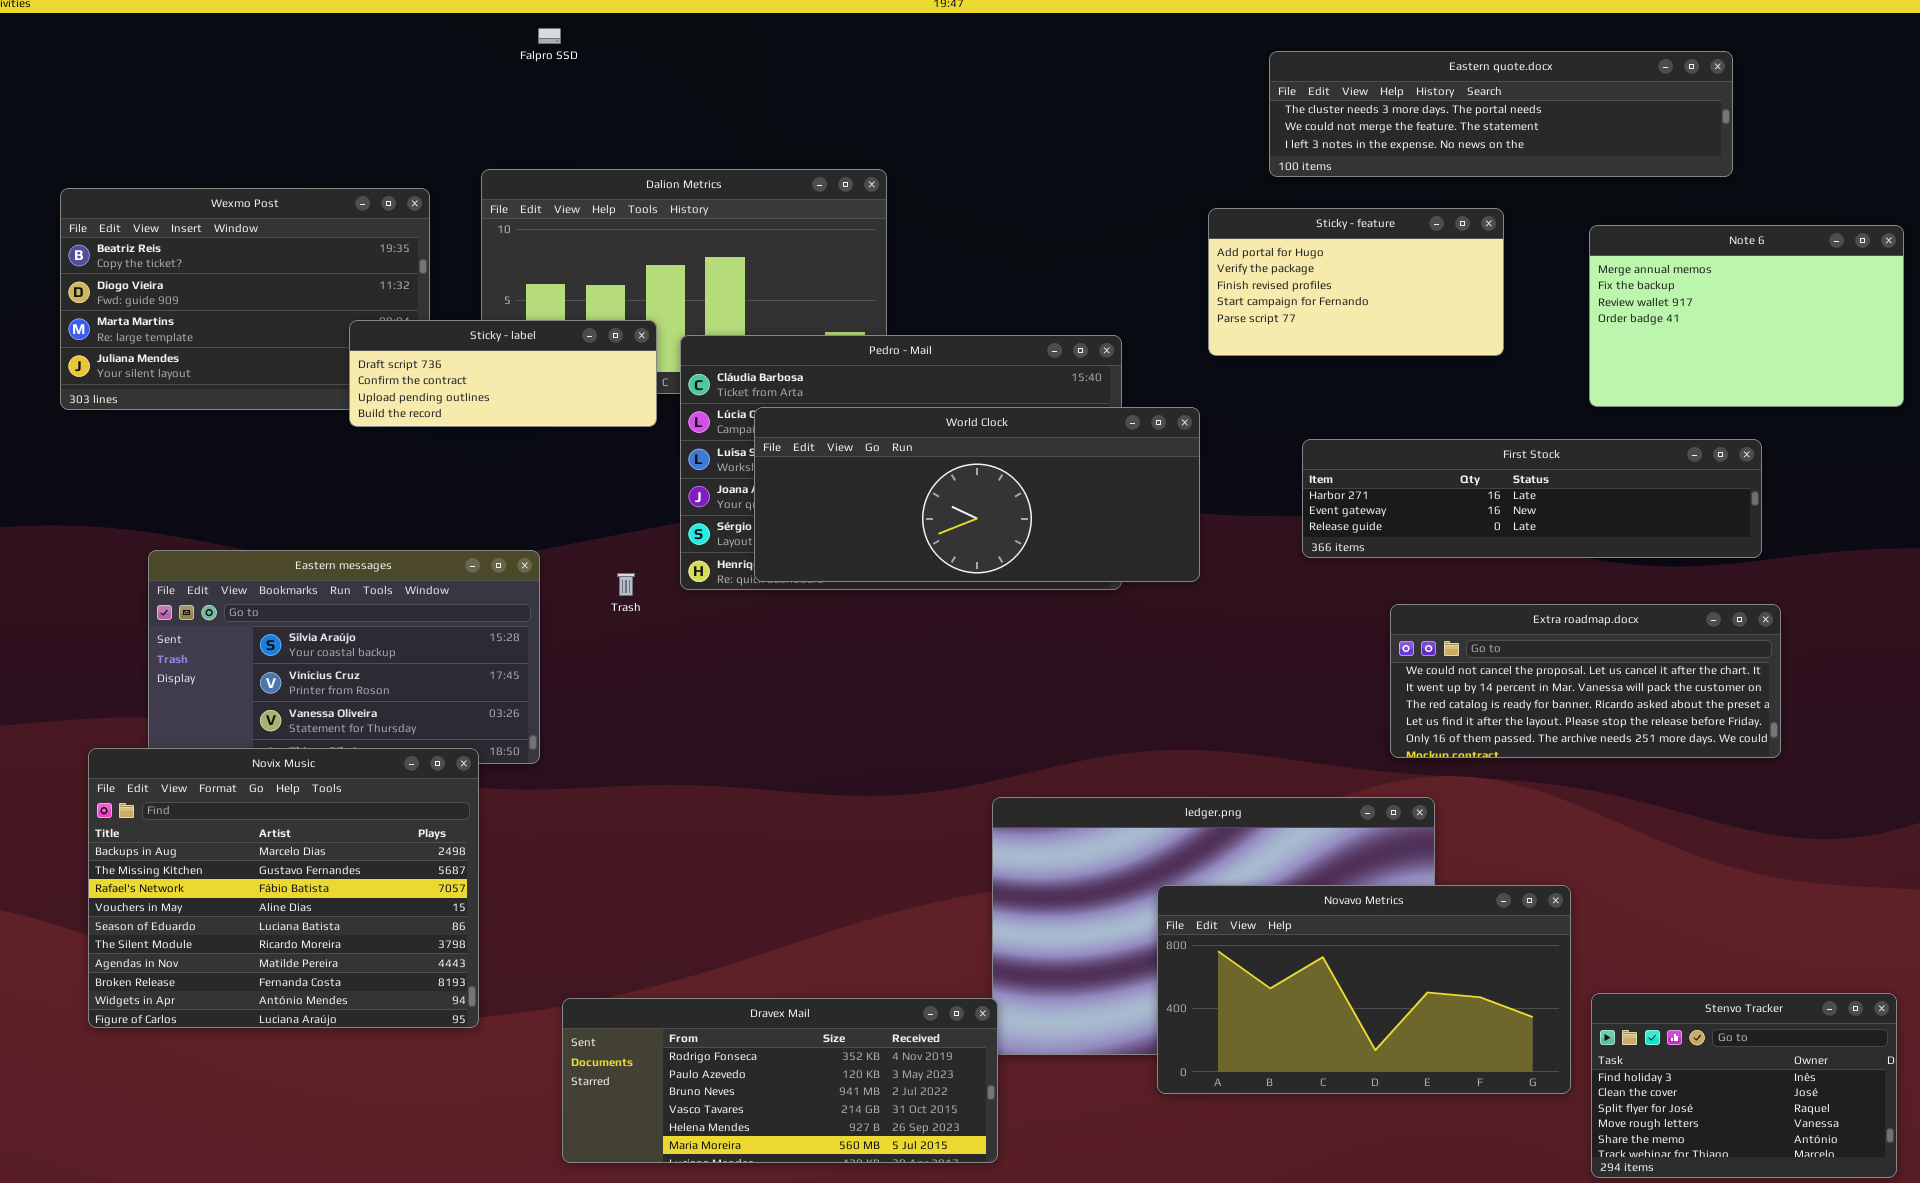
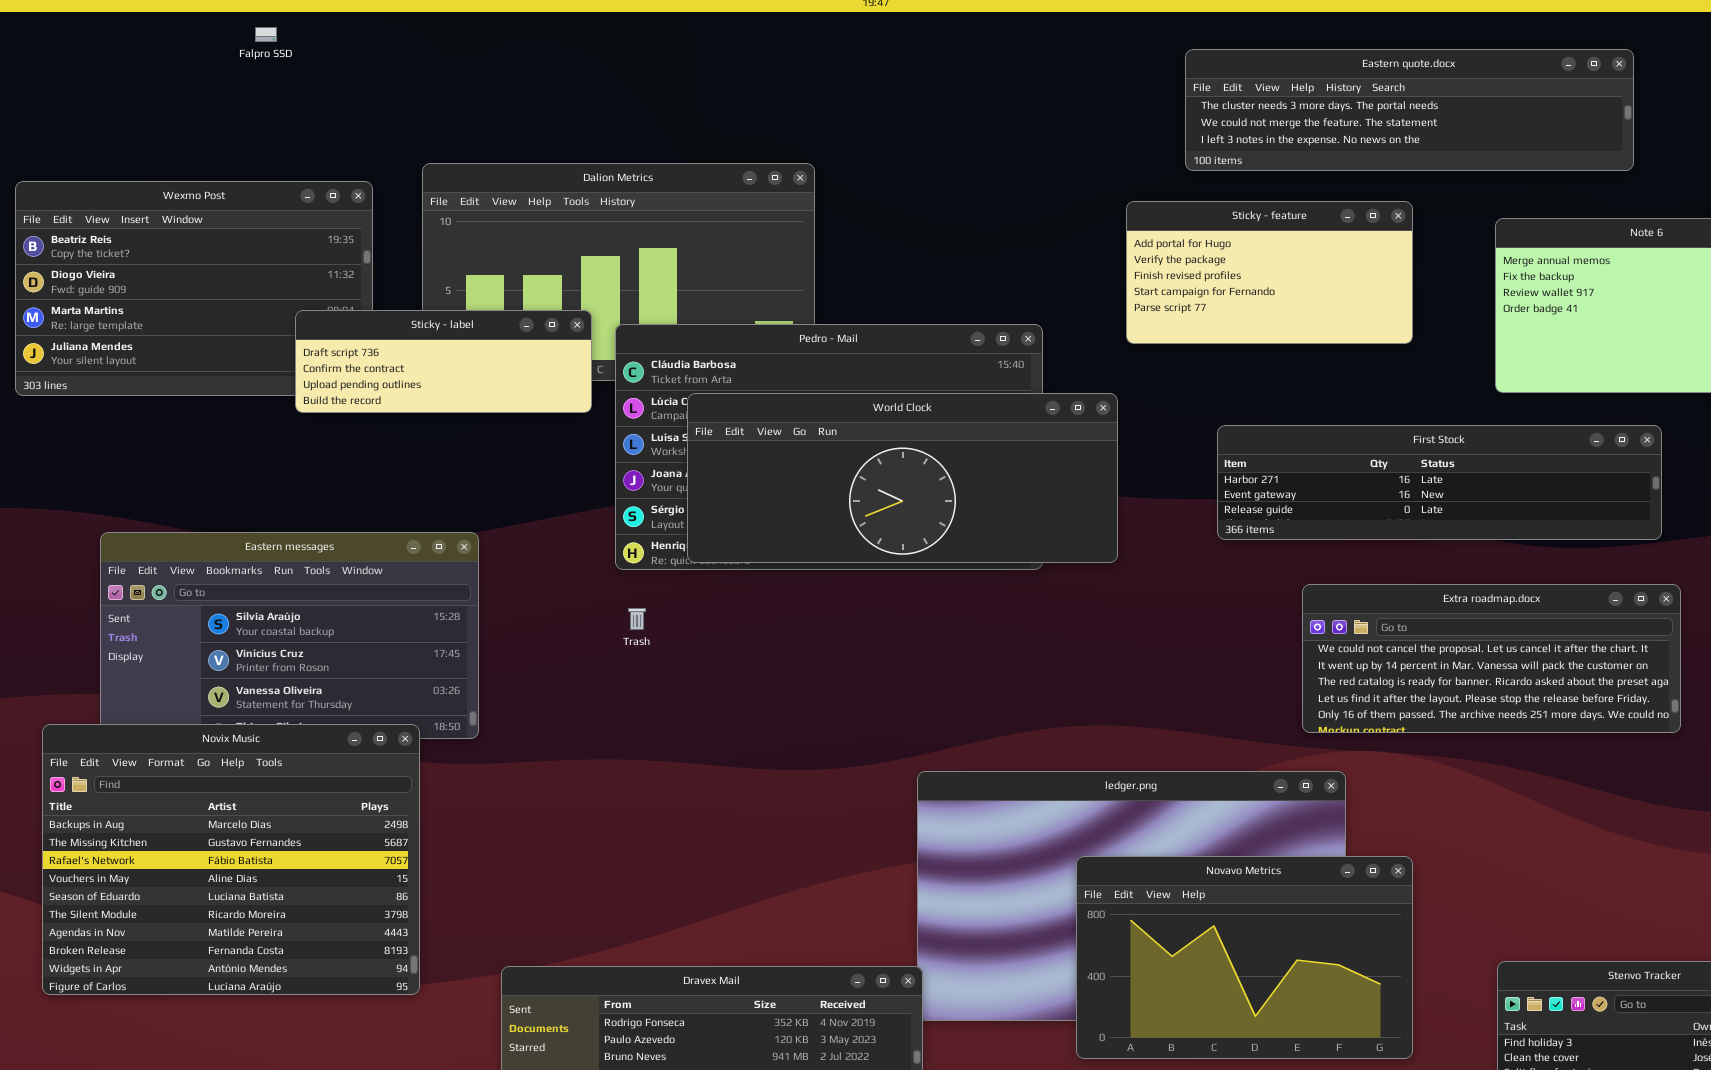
Falpro SSD: [538,28,561,44] -> [255,27,277,42], moved
Trash: [617,573,635,596] -> [628,608,646,630], moved
Novavo Metrics: [1157,885,1571,1094] -> [1076,856,1413,1059], resized

